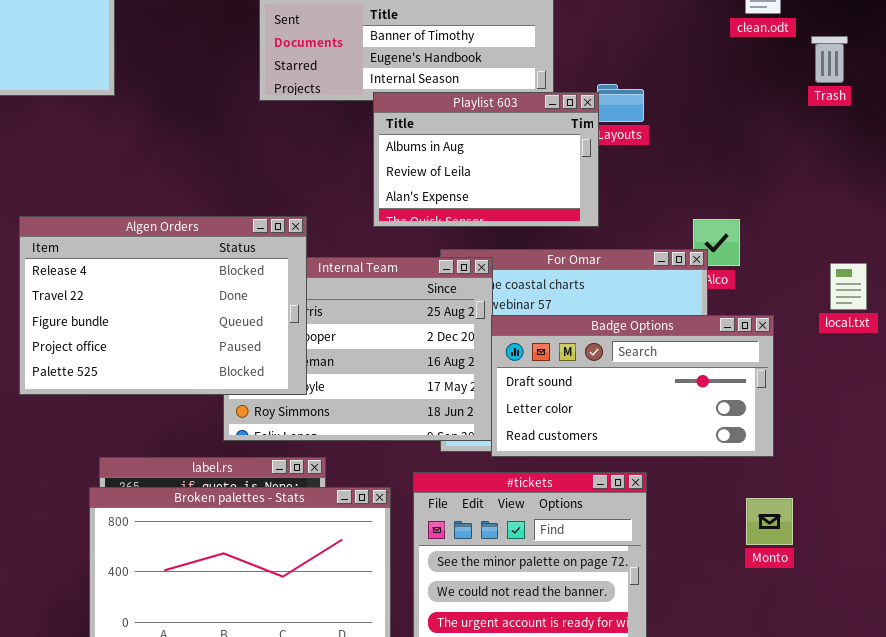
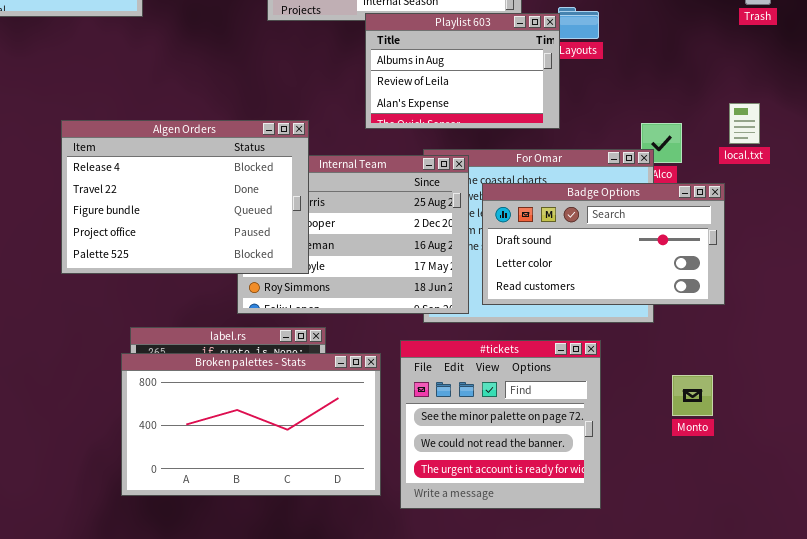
local.txt: [830,263,867,310] -> [729,103,760,144], moved
Badge Options: [491,315,774,457] -> [482,183,725,305], moved
Monto: [746,498,793,545] -> [672,375,713,416], moved

